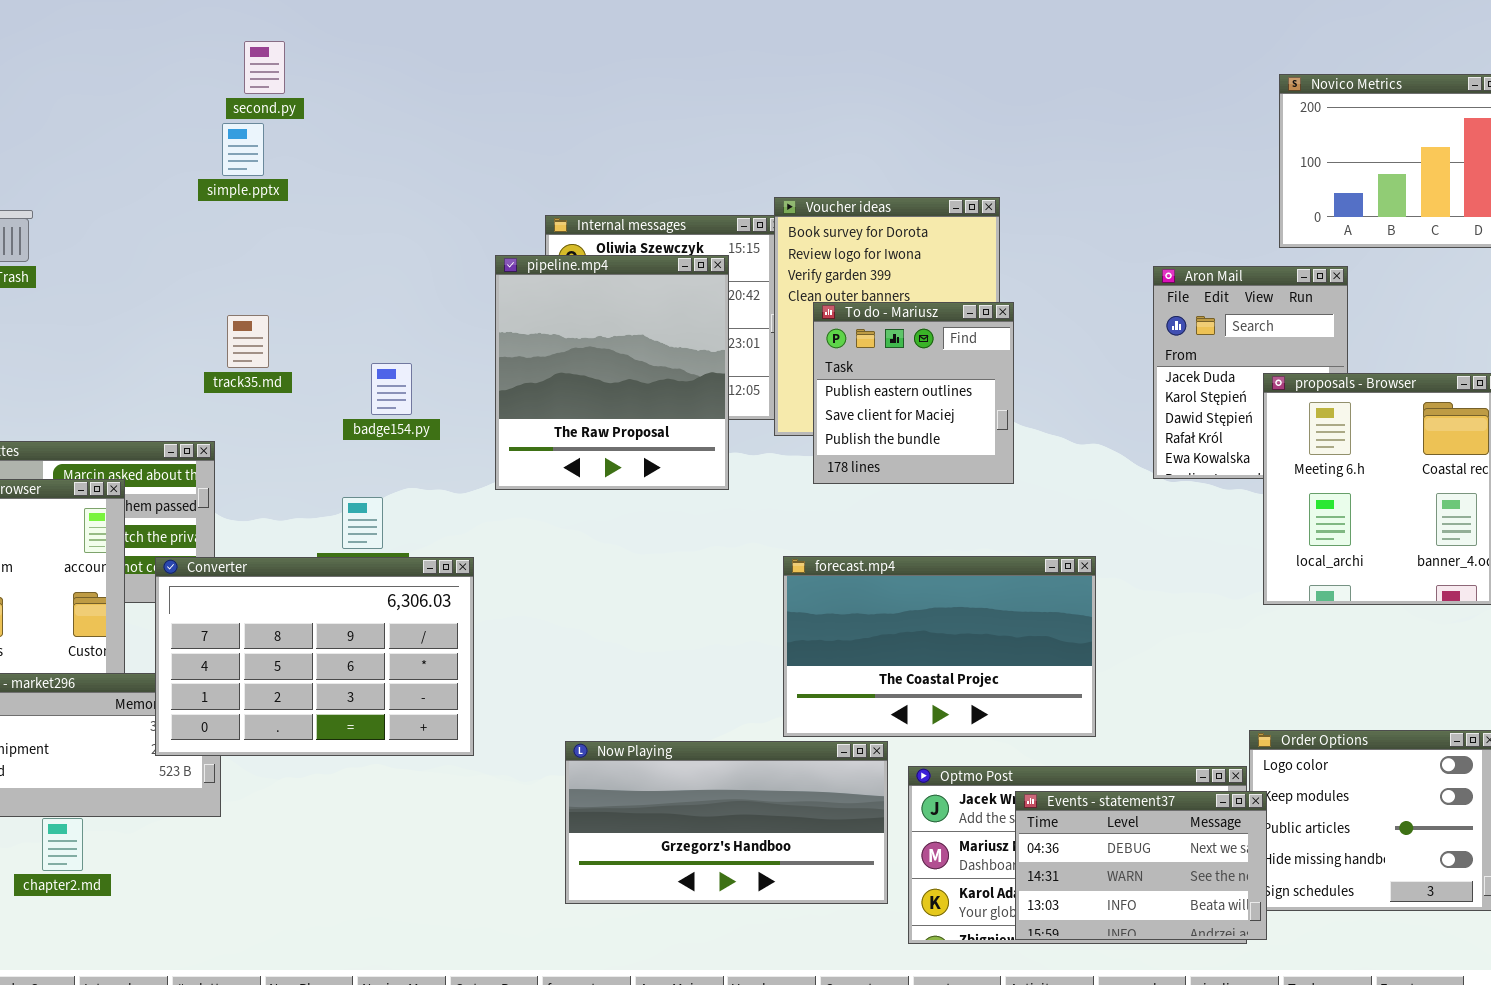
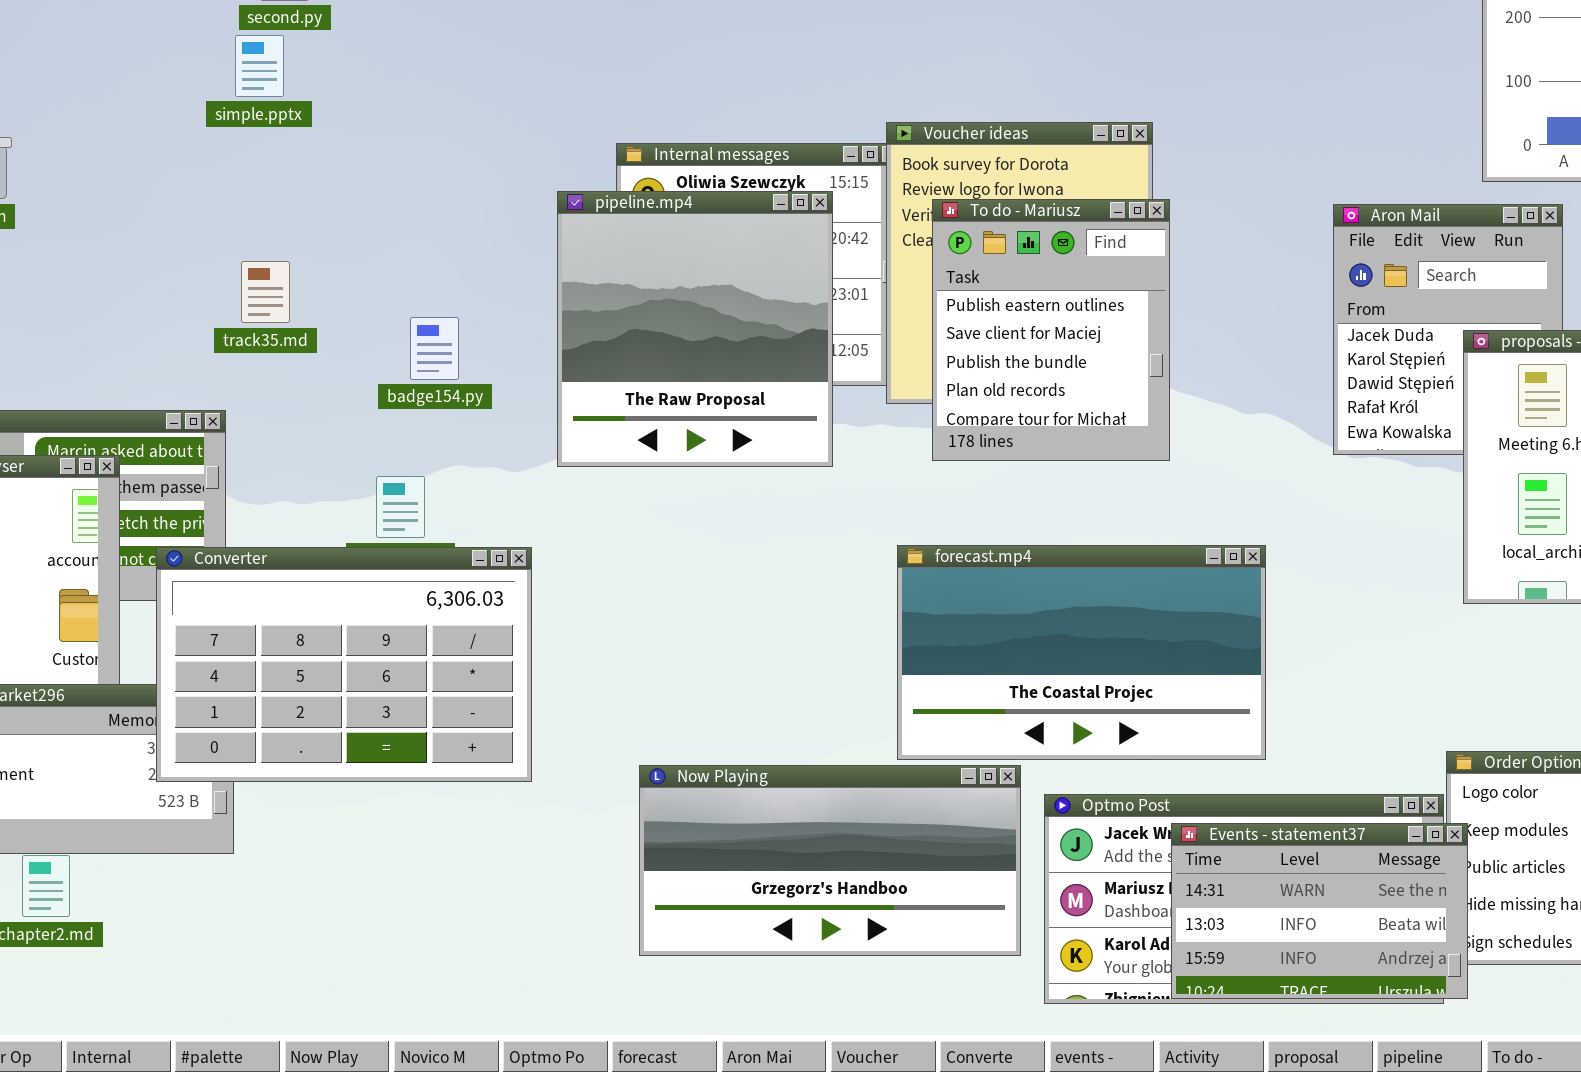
To do - Mariusz: [813,302,1014,484] -> [932,199,1170,461], resized
Events - statement37: [1015,791,1267,940] -> [1171,823,1468,999], scrolled down 1 row

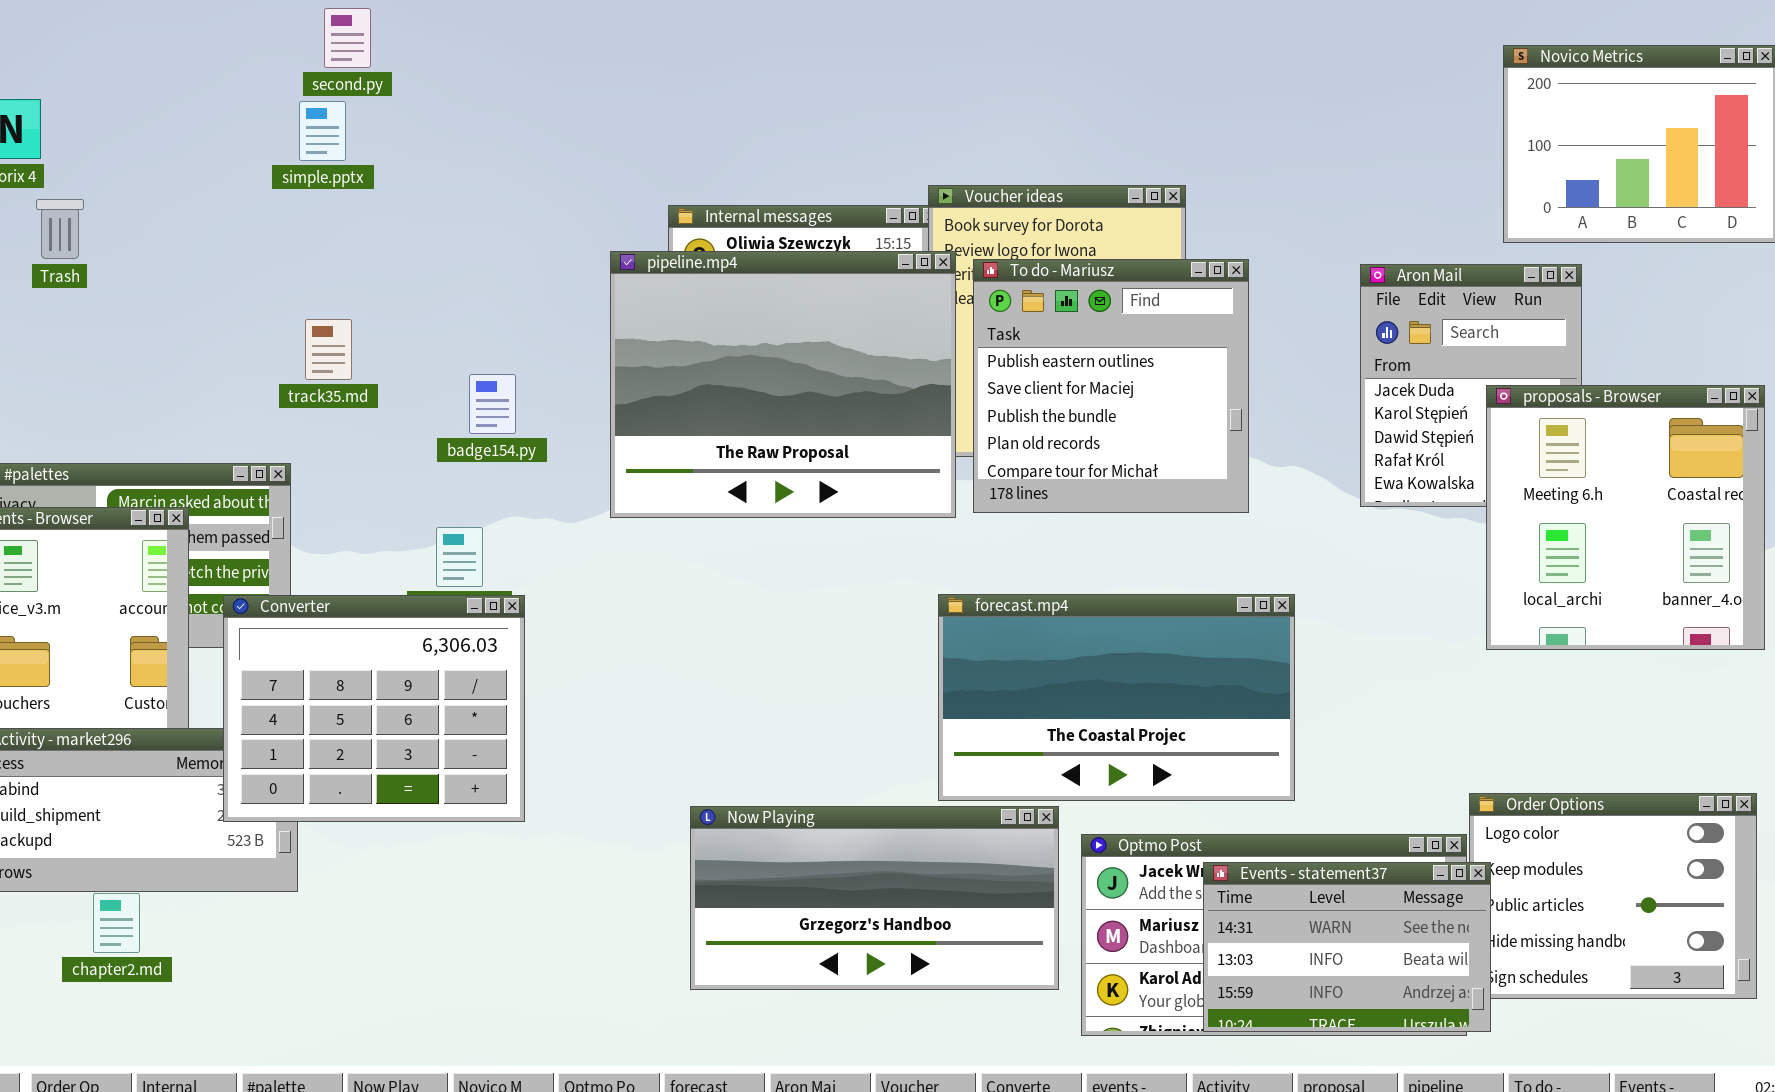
pipeline.mp4: [557,191,833,467] -> [610,251,956,518], resized
To do - Mariusz: [932,199,1170,461] -> [973,259,1249,513], resized
Converter: [156,547,532,782] -> [223,595,525,822], resized

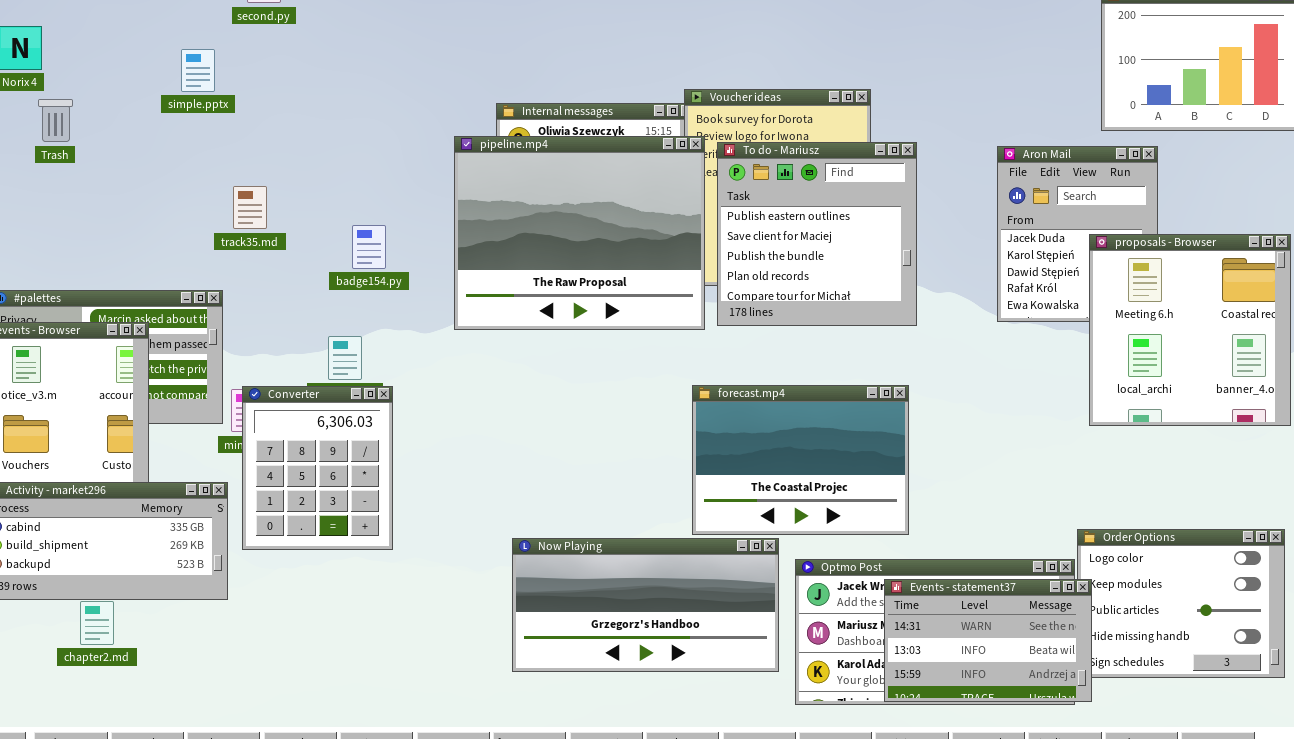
simple.pptx: [299,101,346,161] -> [181,49,215,92], moved
forecast.mp4: [938,594,1295,801] -> [692,385,909,535], resized
Converter: [223,595,525,822] -> [242,386,393,550], resized

